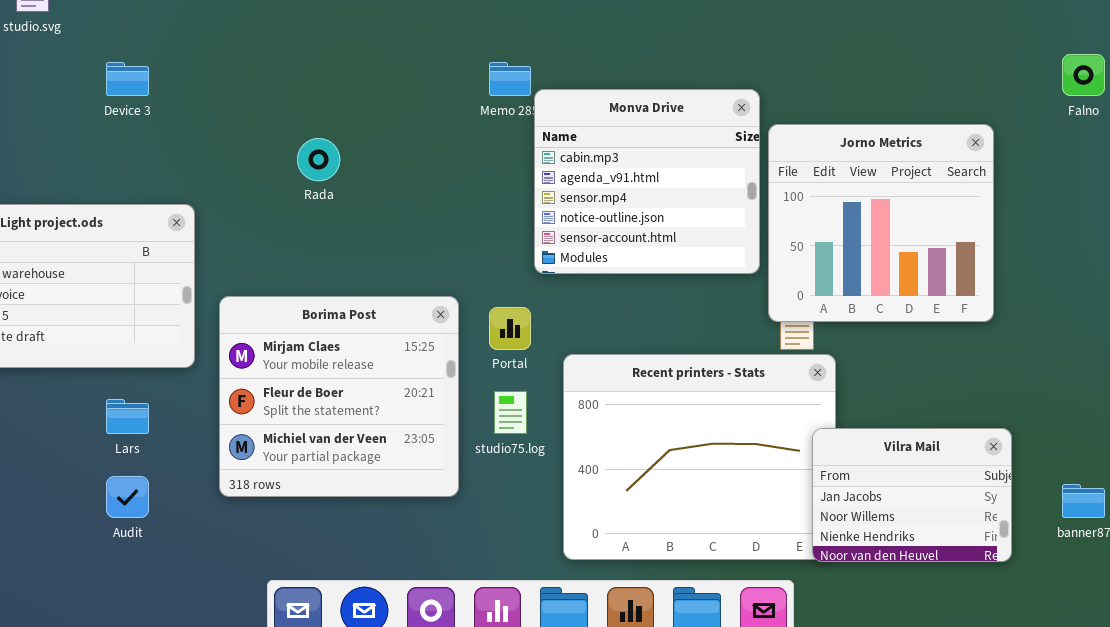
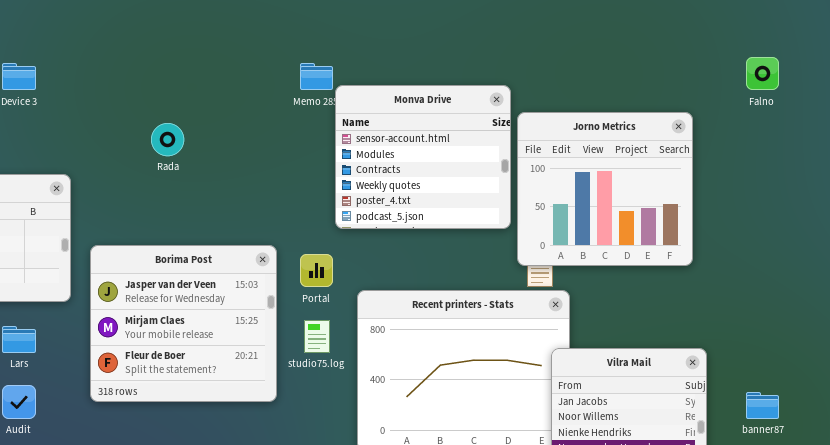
Monva Drive: [534,89,760,274] -> [335,85,511,229], scrolled down 4 rows
Borima Post: [219,296,459,497] -> [90,245,277,402], scrolled up 1 row

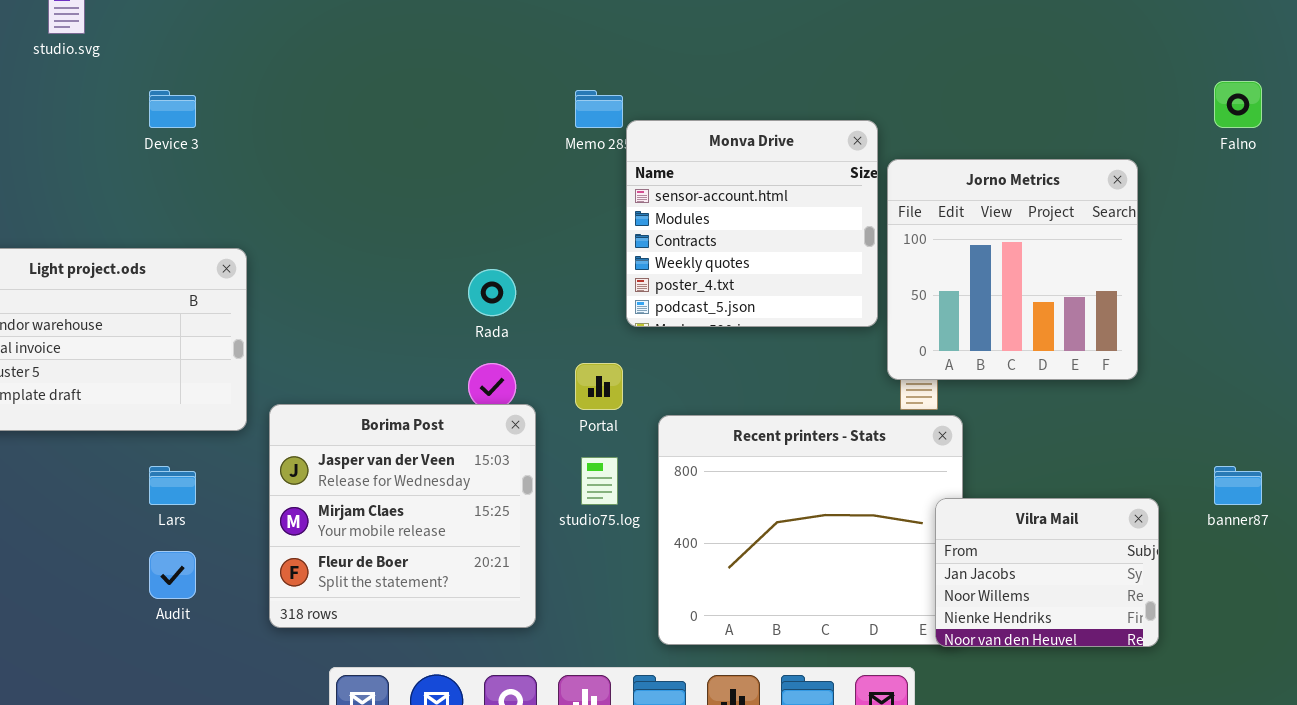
Rada: [151,123,184,156] -> [468,269,516,316], moved
Borima Post: [90,245,277,402] -> [269,404,536,628], moved
banner87: [746,392,779,419] -> [1214,466,1262,505], moved

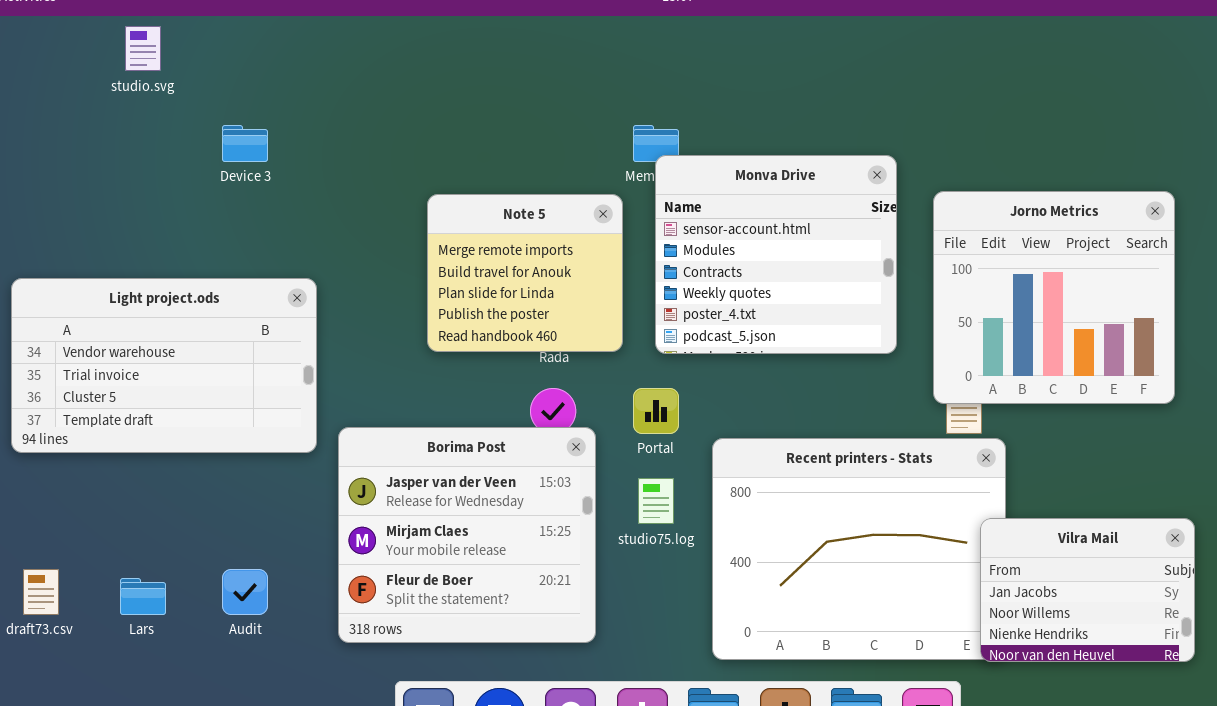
Monva Drive: [626,120,878,327] -> [655,155,897,354], moved
Note 5: none -> [427,194,623,352], opened
Lars: [149,466,196,505] -> [120,578,166,615], moved

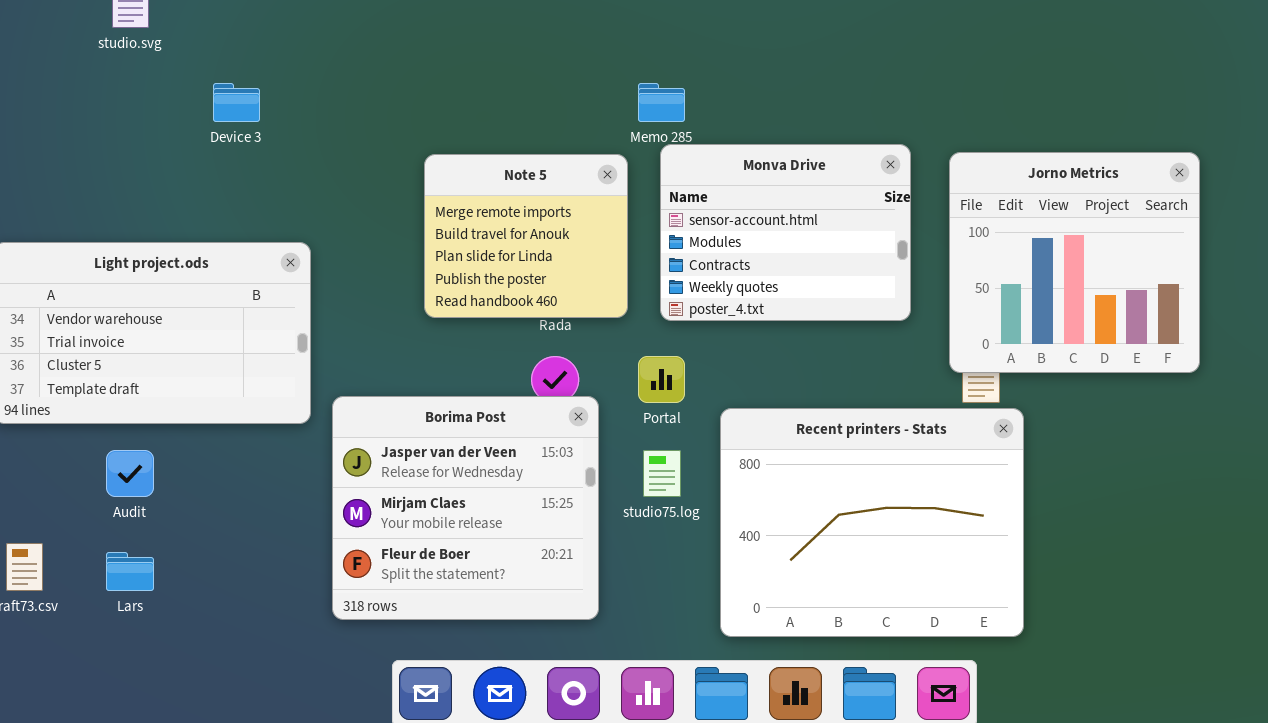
Monva Drive: [655,155,897,354] -> [660,144,911,321], resized
Vilra Mail: [980,518,1195,662] -> none, closed
Audit: [222,569,268,615] -> [106,450,154,497], moved

